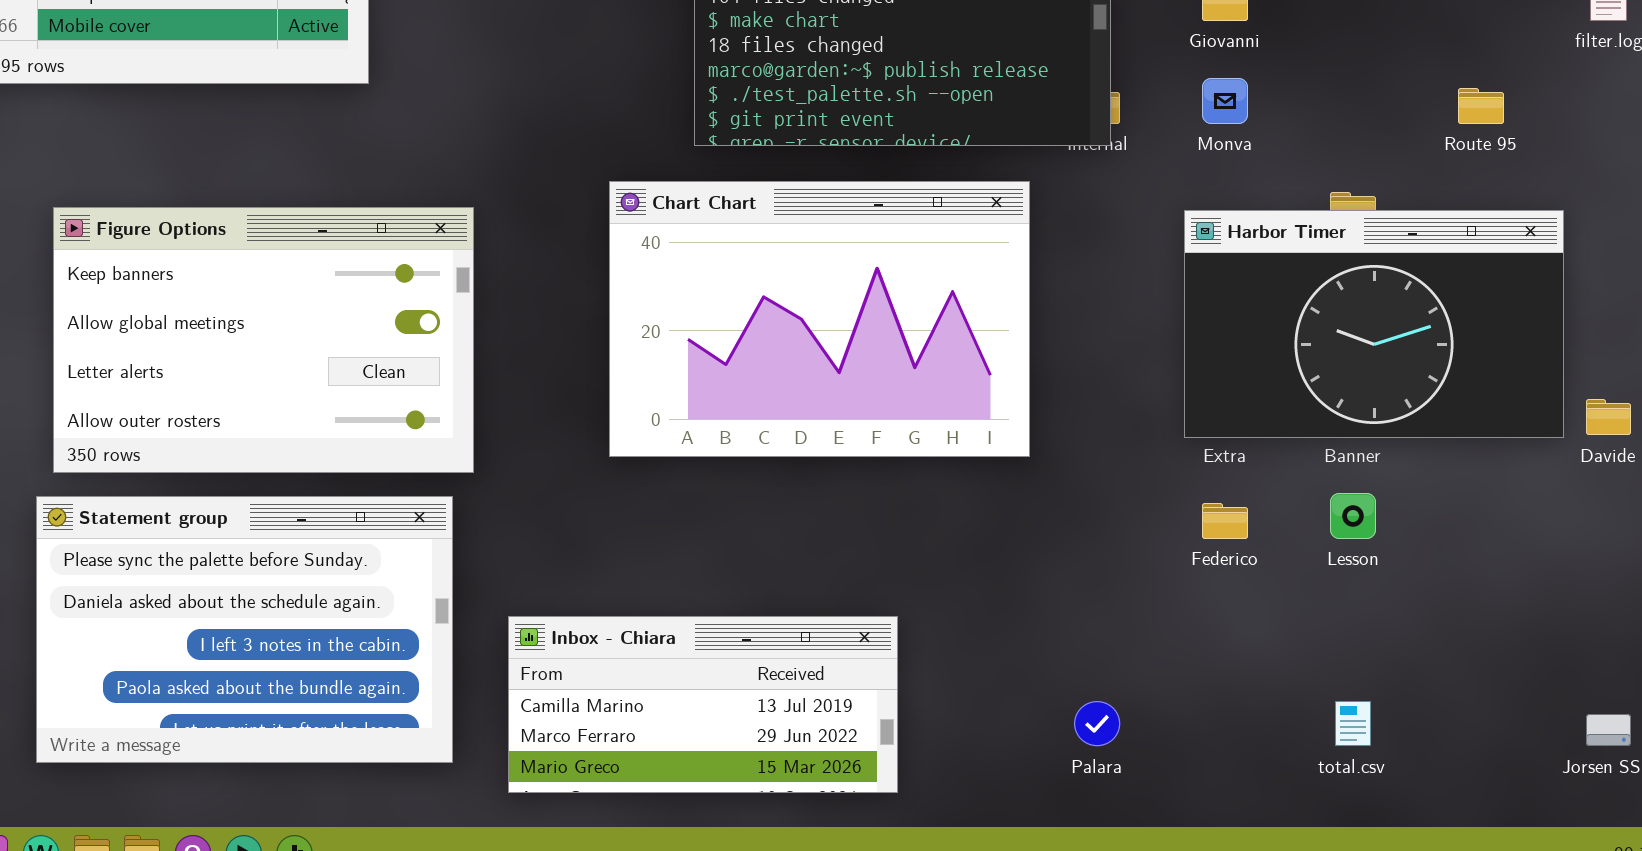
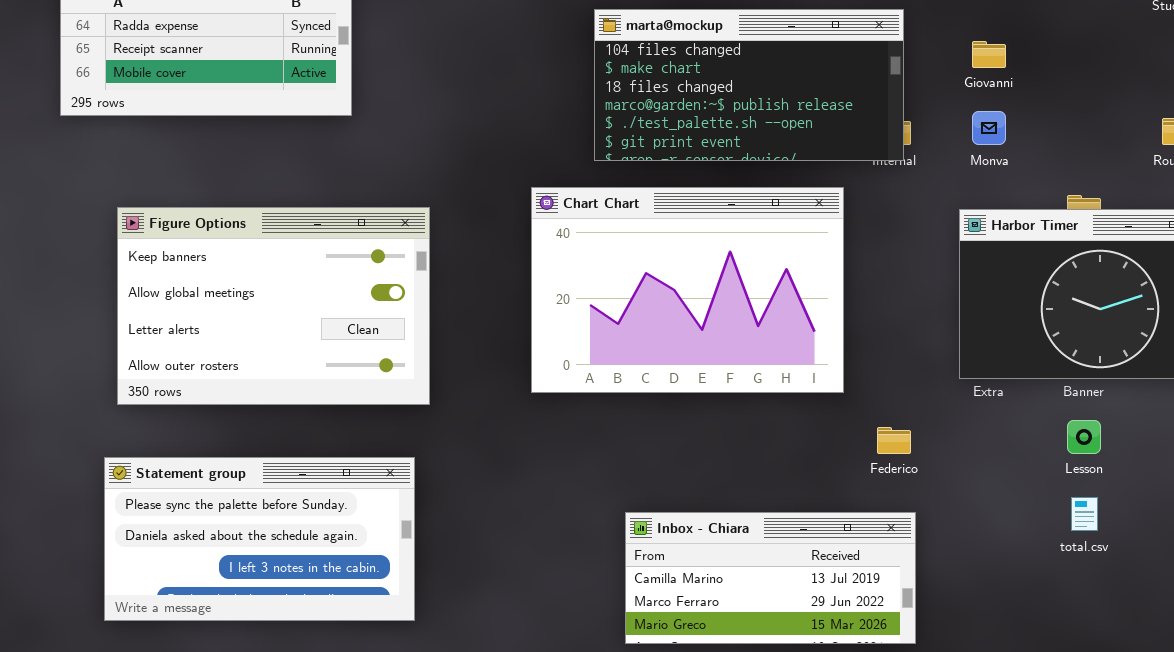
Statement group: [36,496,453,763] -> [104,457,415,621], resized
Federico: [1202,503,1248,539] -> [877,427,911,454], moved
Inbox - Chiara: [508,616,898,793] -> [625,512,916,644], moved
total.csv: [1335,701,1371,746] -> [1071,497,1098,531], moved

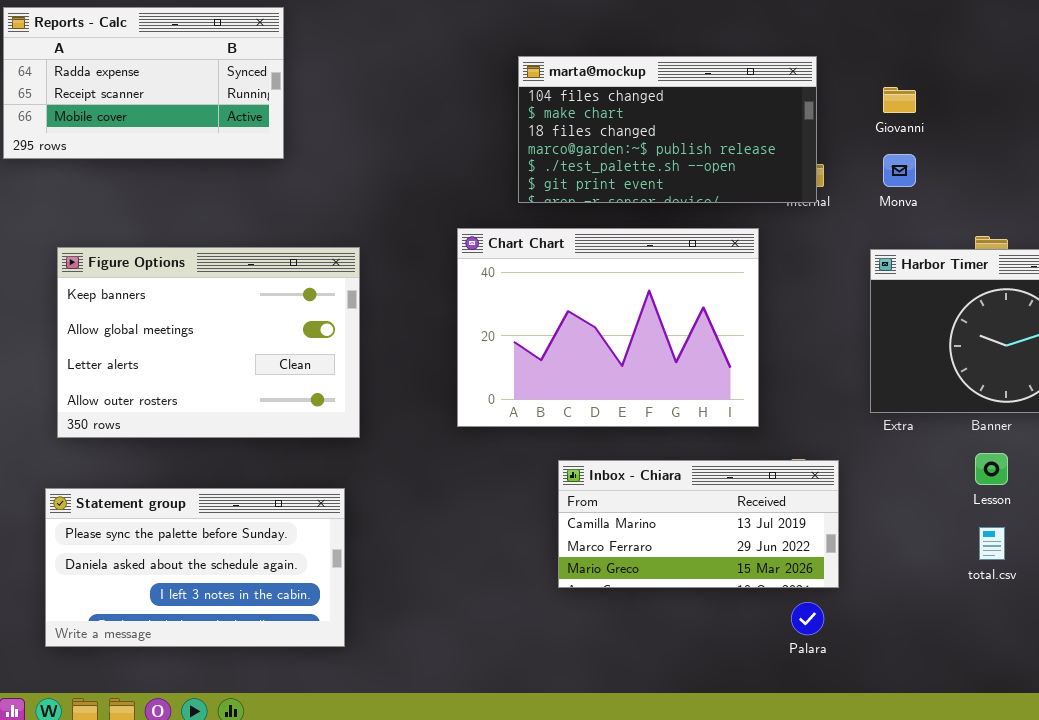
Inbox - Chiara: [625,512,916,644] -> [558,460,839,588], moved

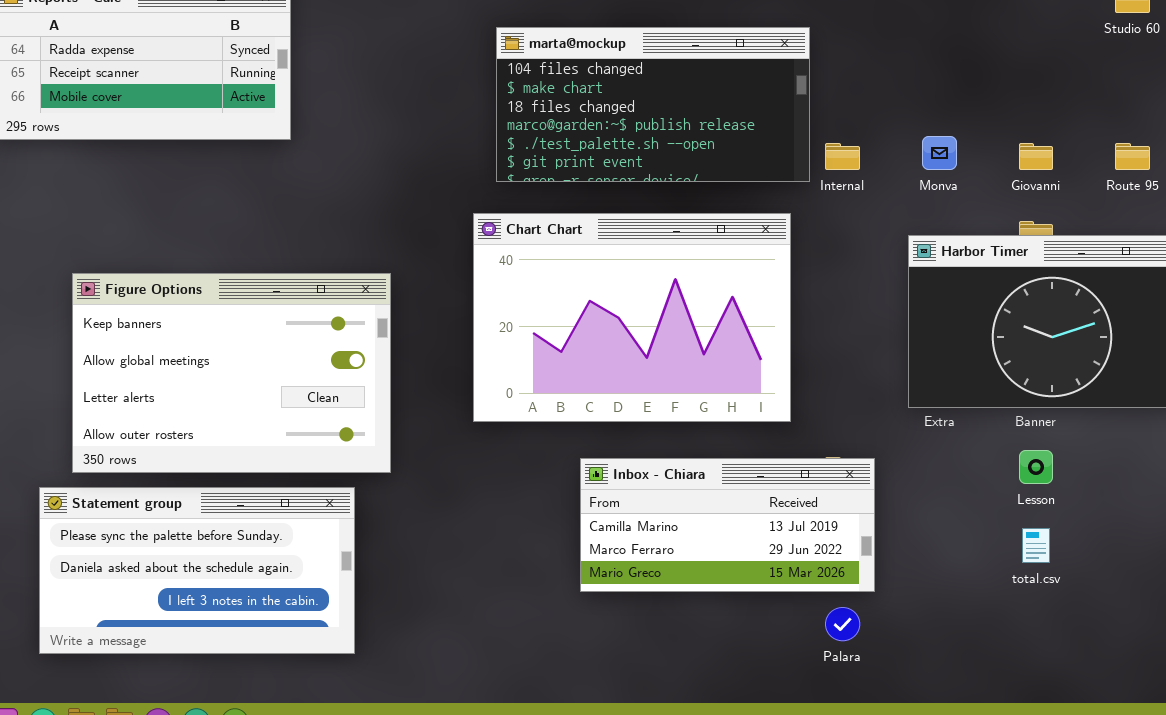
marta@mockup: [518,56,817,203] -> [496,27,810,182], moved
Giovanni: [883,87,916,113] -> [1019,143,1053,170], moved
Figure Options: [57,247,360,438] -> [72,273,391,473], moved

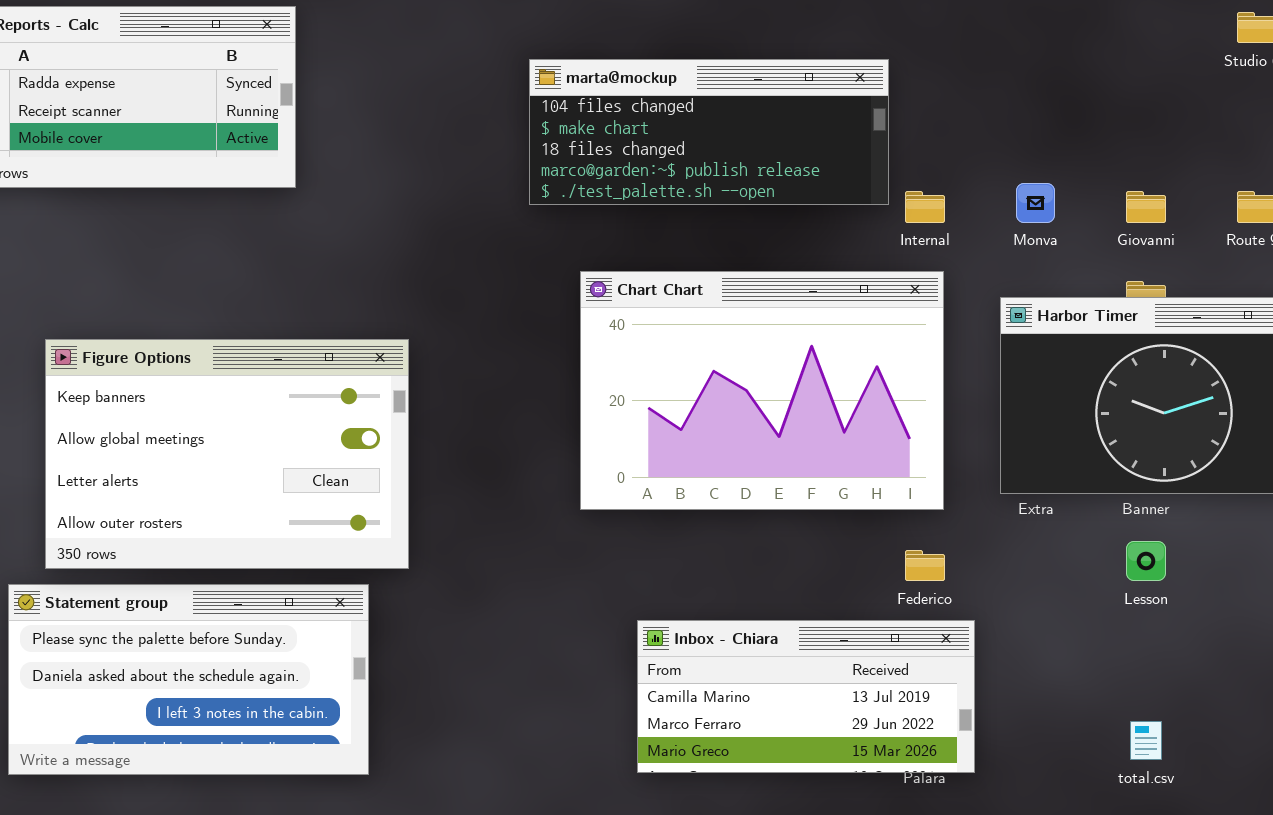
marta@mockup: [496,27,810,182] -> [529,59,889,205], resized
Chart Chart: [473,213,791,422] -> [580,271,944,510], moved
Inbox - Chiara: [580,458,875,592] -> [637,620,975,773], moved
total.csv: [1022,528,1050,563] -> [1130,721,1162,760], moved

